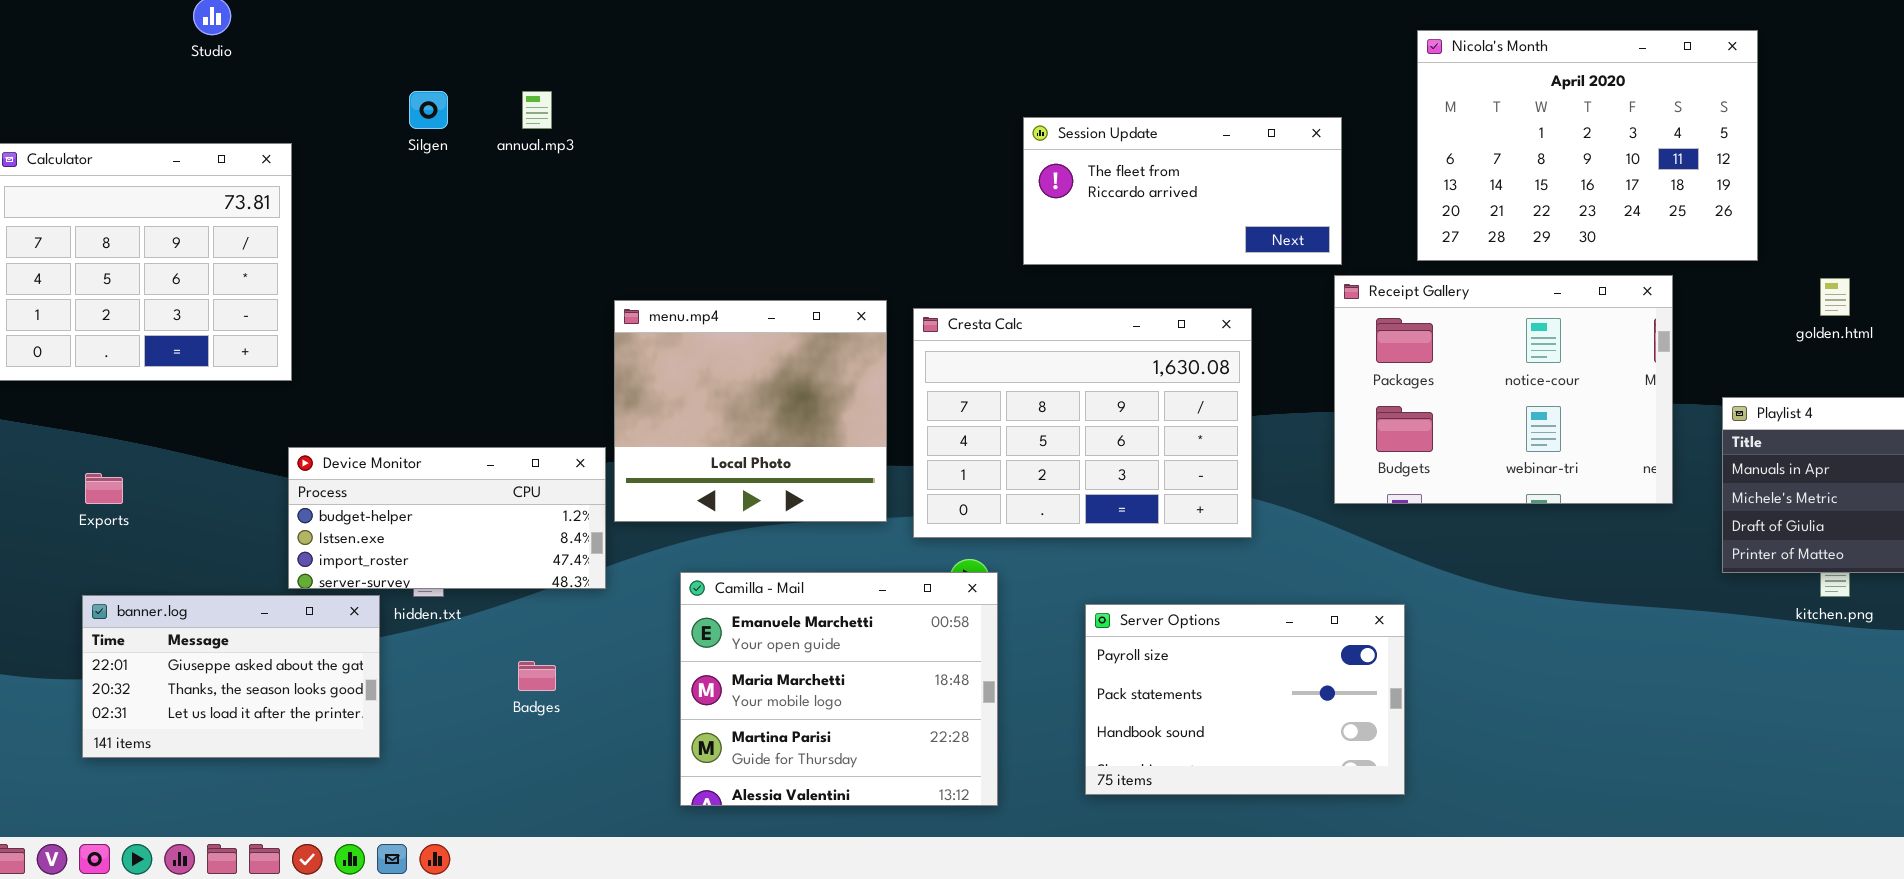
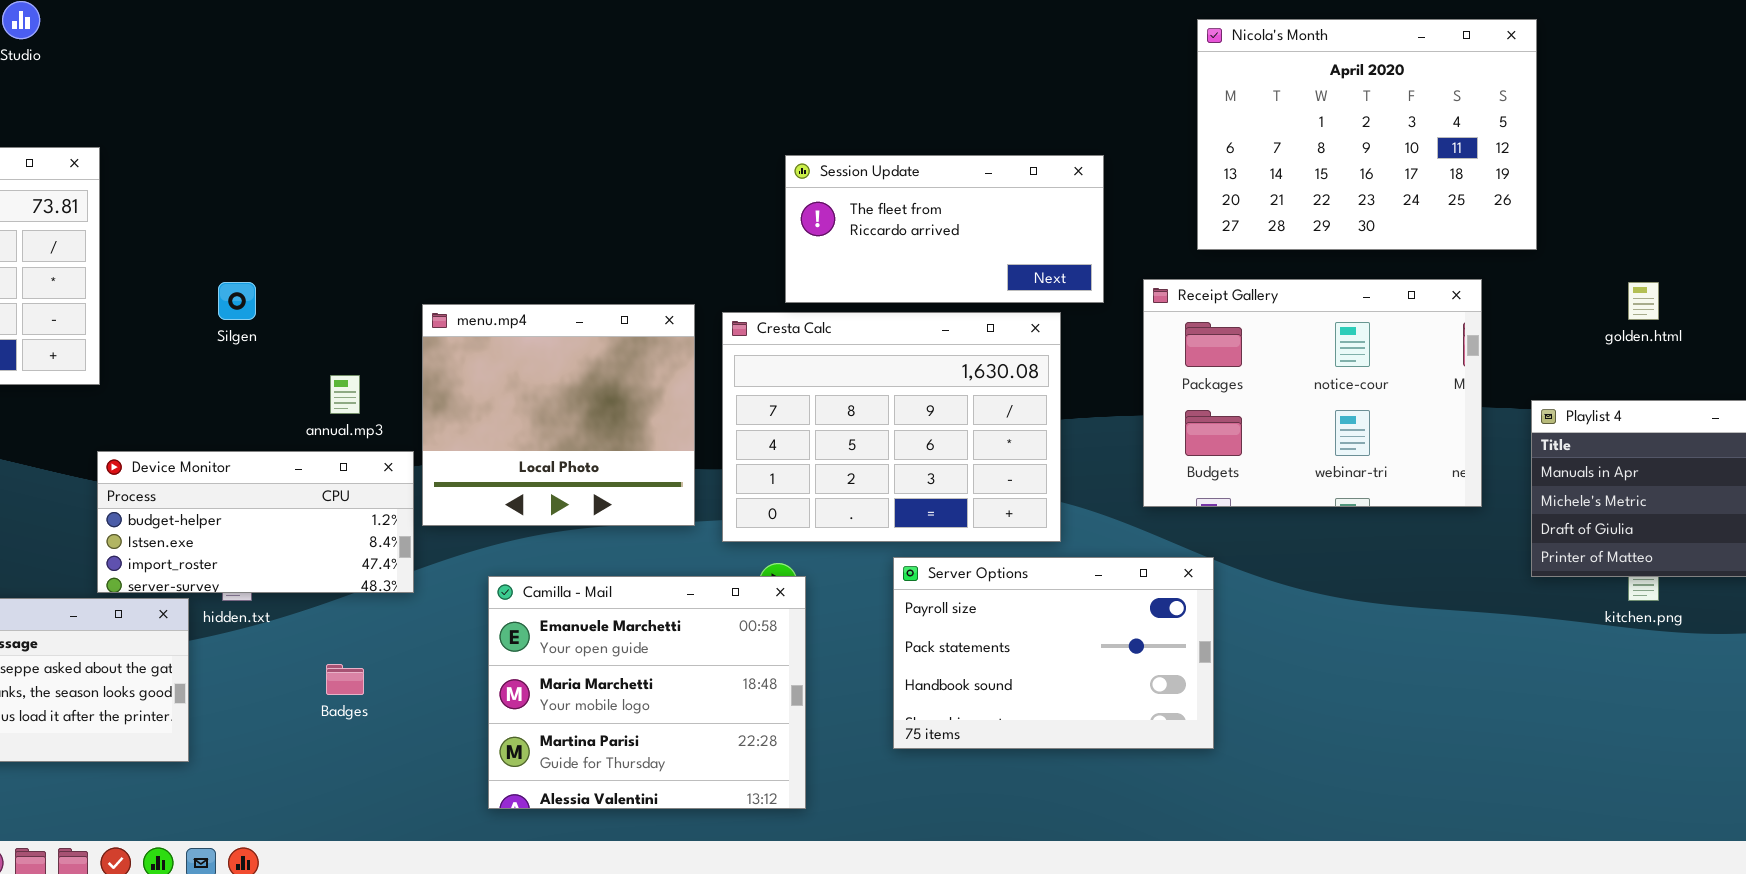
Nicola's Month: [1417,30,1758,261] -> [1197,19,1537,250], moved
Silgen: [409,91,448,129] -> [218,282,256,320], moved
annual.mp3: [522,91,552,129] -> [330,375,360,414], moved
Session Update: [1023,117,1342,265] -> [785,155,1104,303], moved
Server Options: [1085,604,1405,795] -> [893,557,1214,749], moved

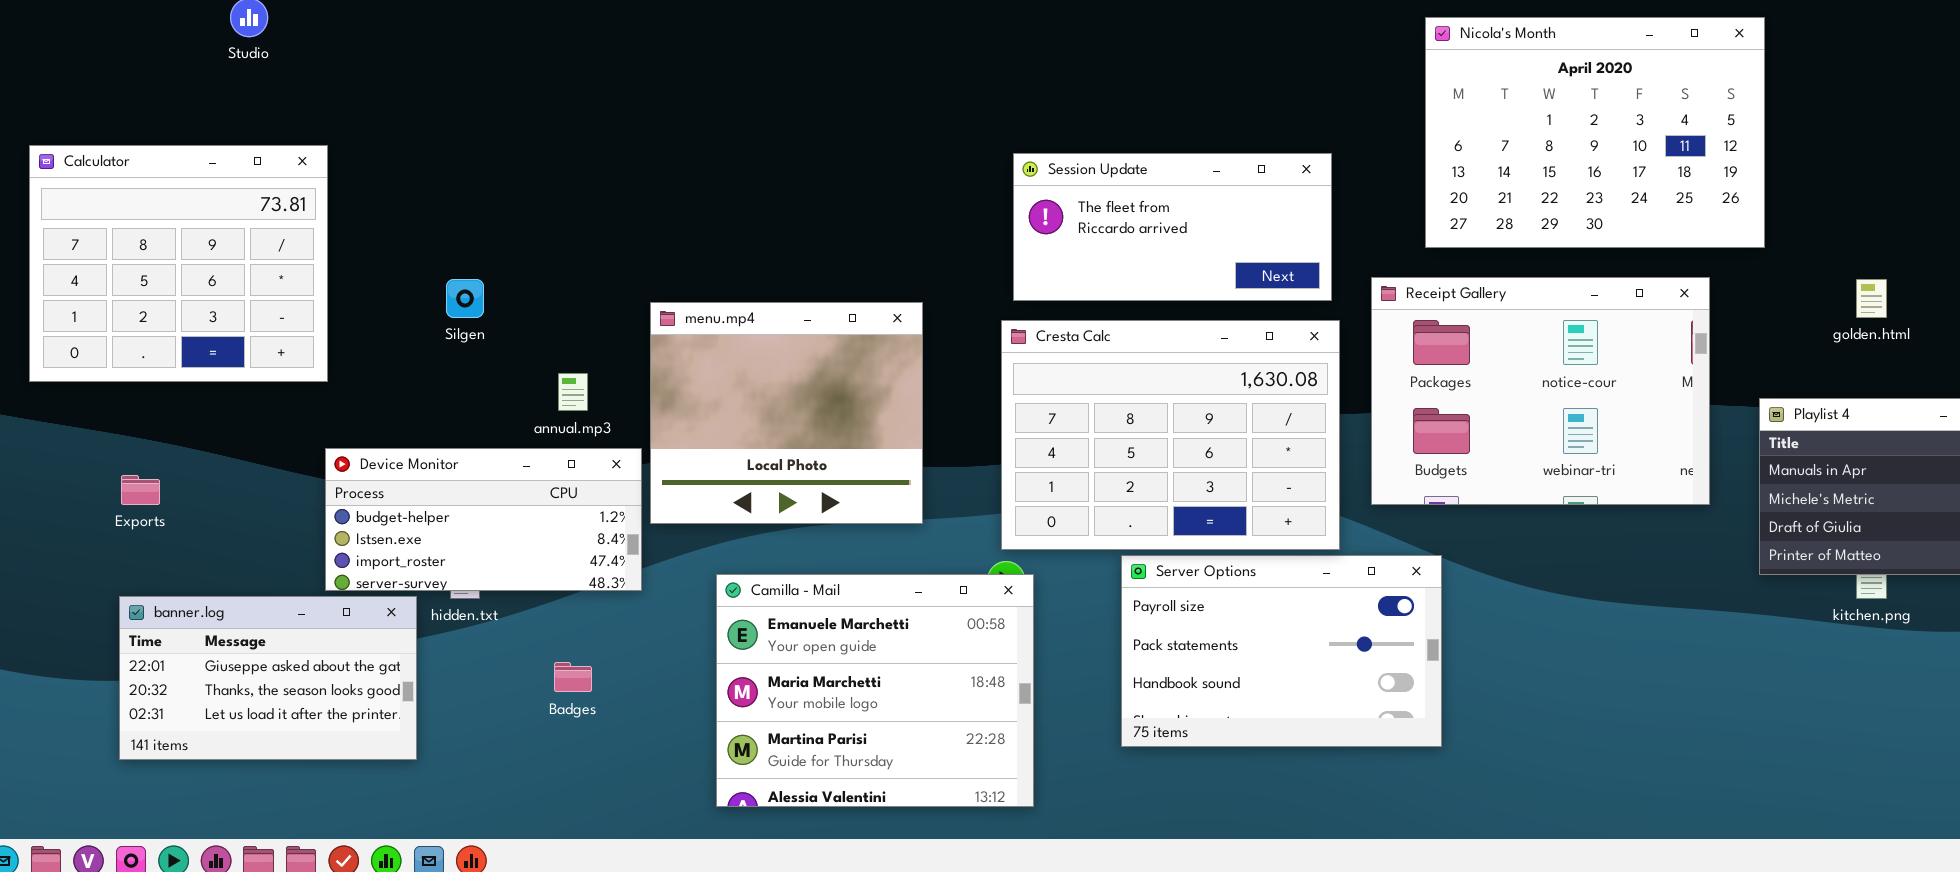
Cresta Calc: [722,312,1061,542] -> [1001,320,1340,550], moved

